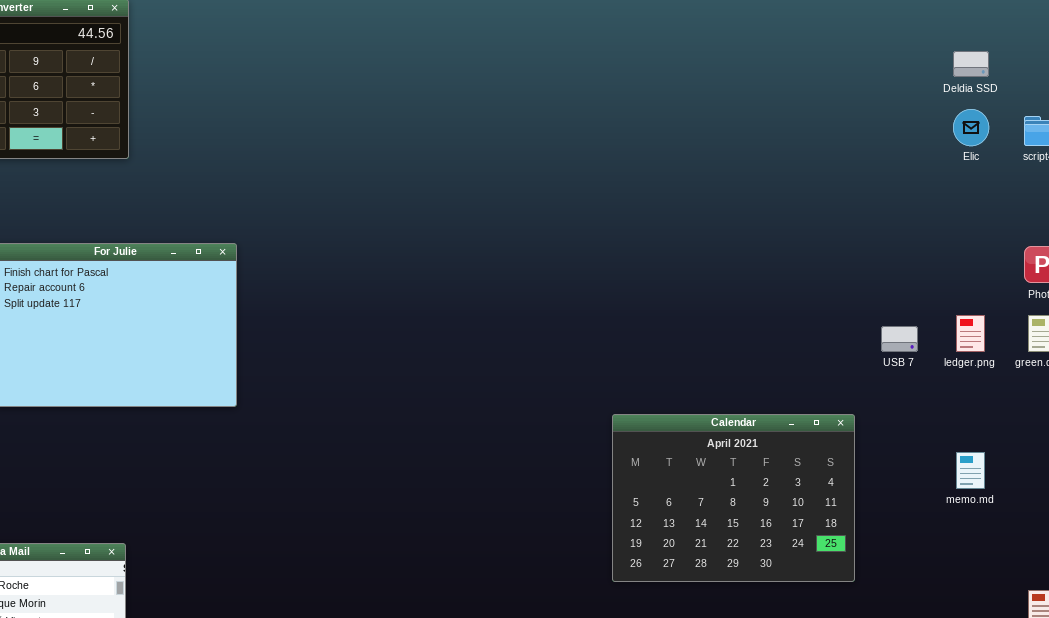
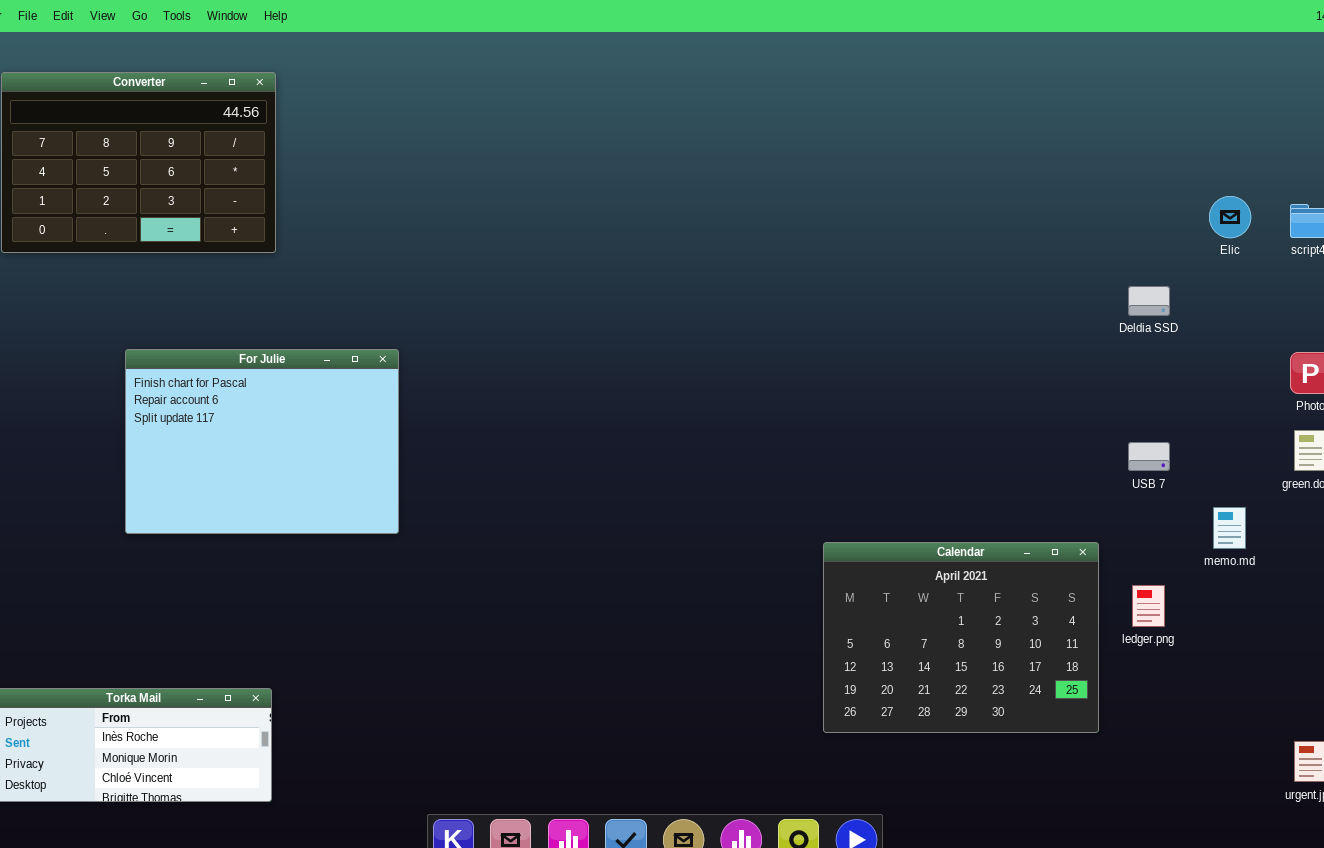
Deldia SSD: [953,51,989,77] -> [1128,286,1170,316], moved
ledger.png: [956,315,985,352] -> [1132,585,1165,627], moved
memo.md: [956,452,985,489] -> [1213,507,1246,549], moved

